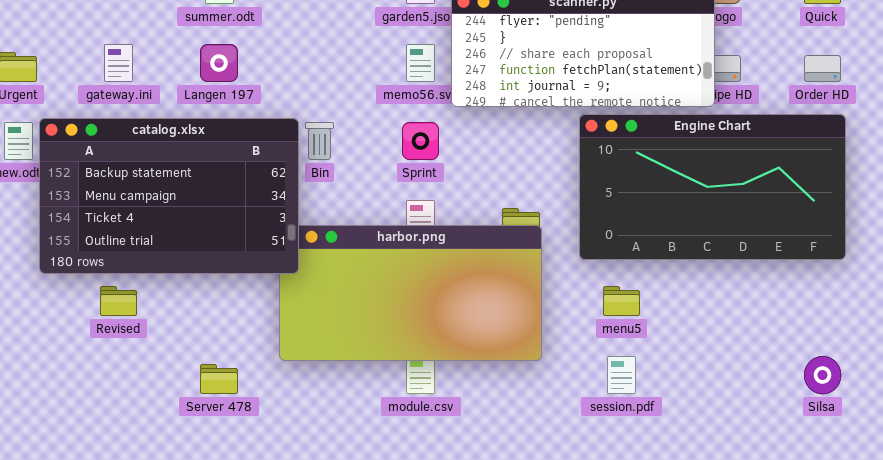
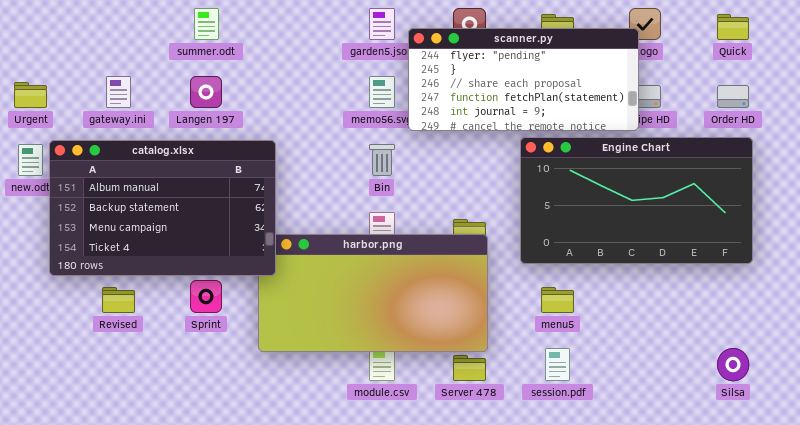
catalog.xlsx: [39,118,299,274] -> [49,140,276,276], scrolled up 1 row
Bin: [305,122,334,160] -> [369,144,395,176], moved
Sprint: [402,122,439,160] -> [190,280,222,313], moved
Server 478: [200,364,238,394] -> [453,355,486,381], moved

